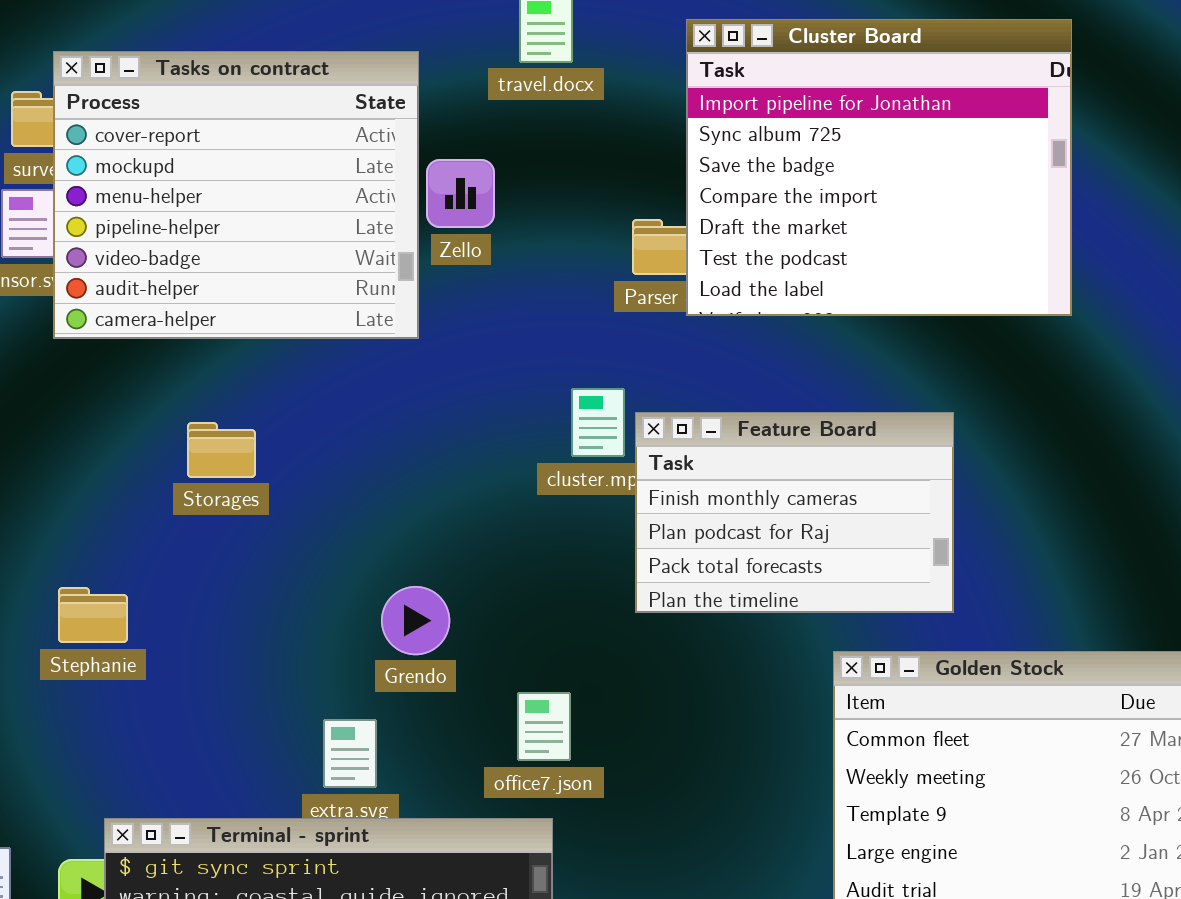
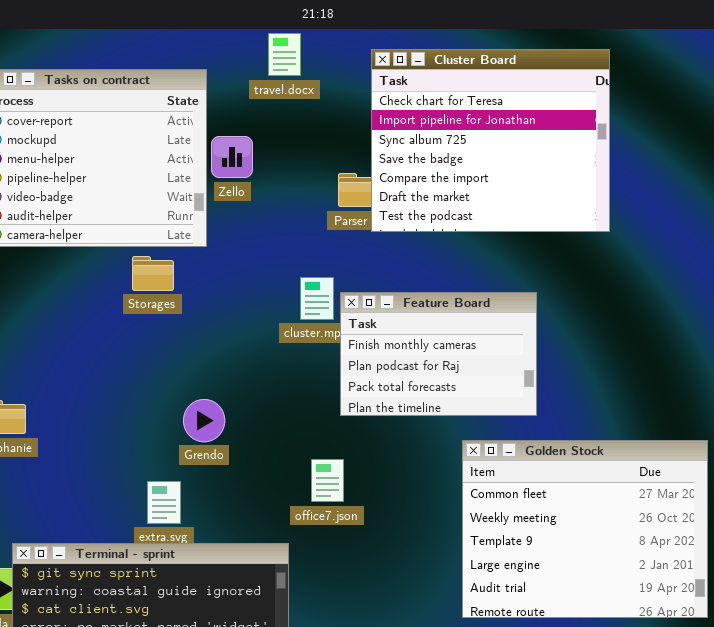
Cluster Board: [686,19,1072,316] -> [371,49,610,232], scrolled up 1 row
Storages: [187,422,256,478] -> [132,256,174,291], moved
office7.json: [517,692,571,761] -> [311,459,344,502], moved

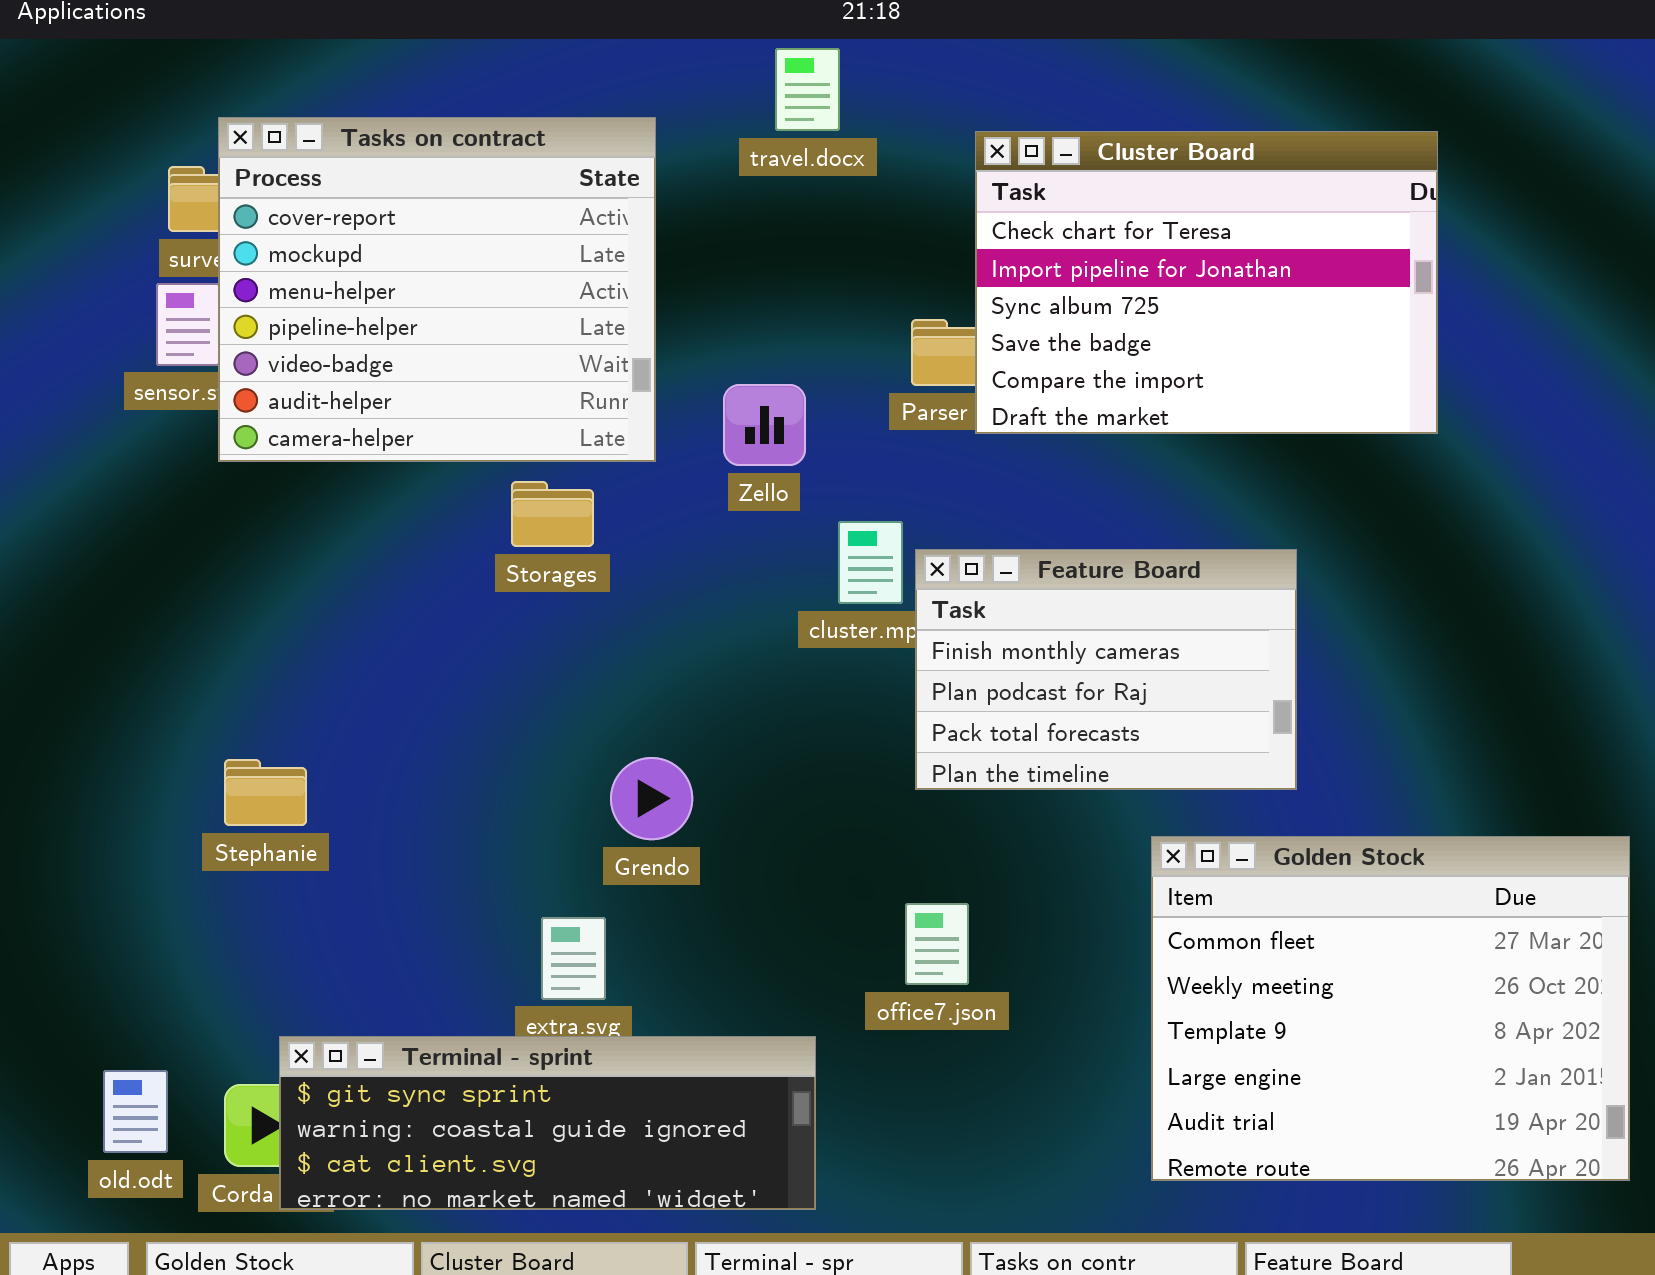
Cluster Board: [371,49,610,232] -> [975,131,1438,434], resized
Zello: [211,136,253,178] -> [723,384,806,466], moved
office7.json: [311,459,344,502] -> [905,903,969,985], moved

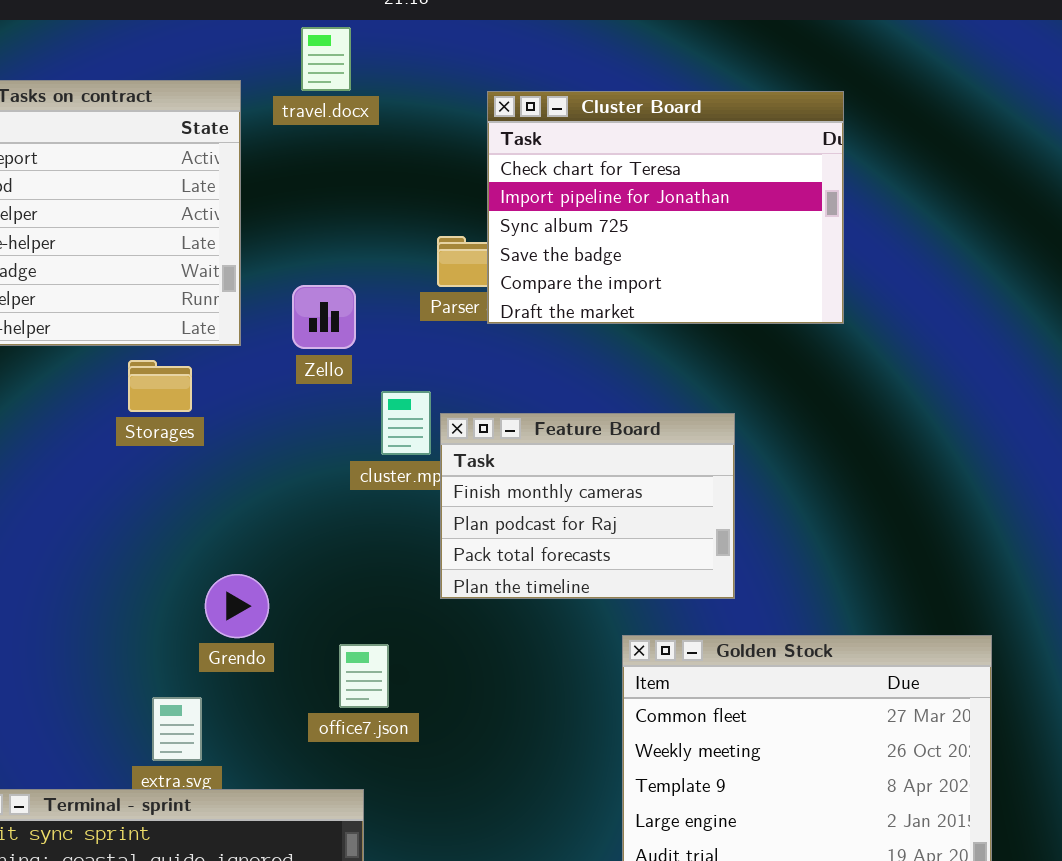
travel.docx: [775,48,840,131] -> [301,27,351,91], moved
office7.json: [905,903,969,985] -> [339,644,389,708], moved

